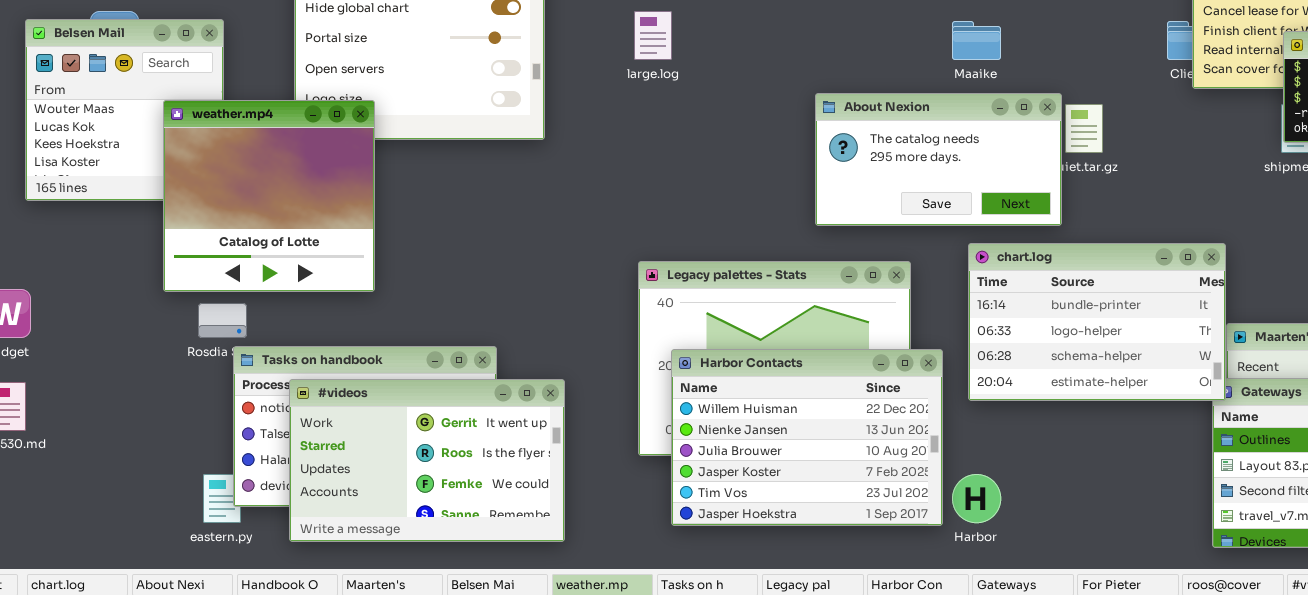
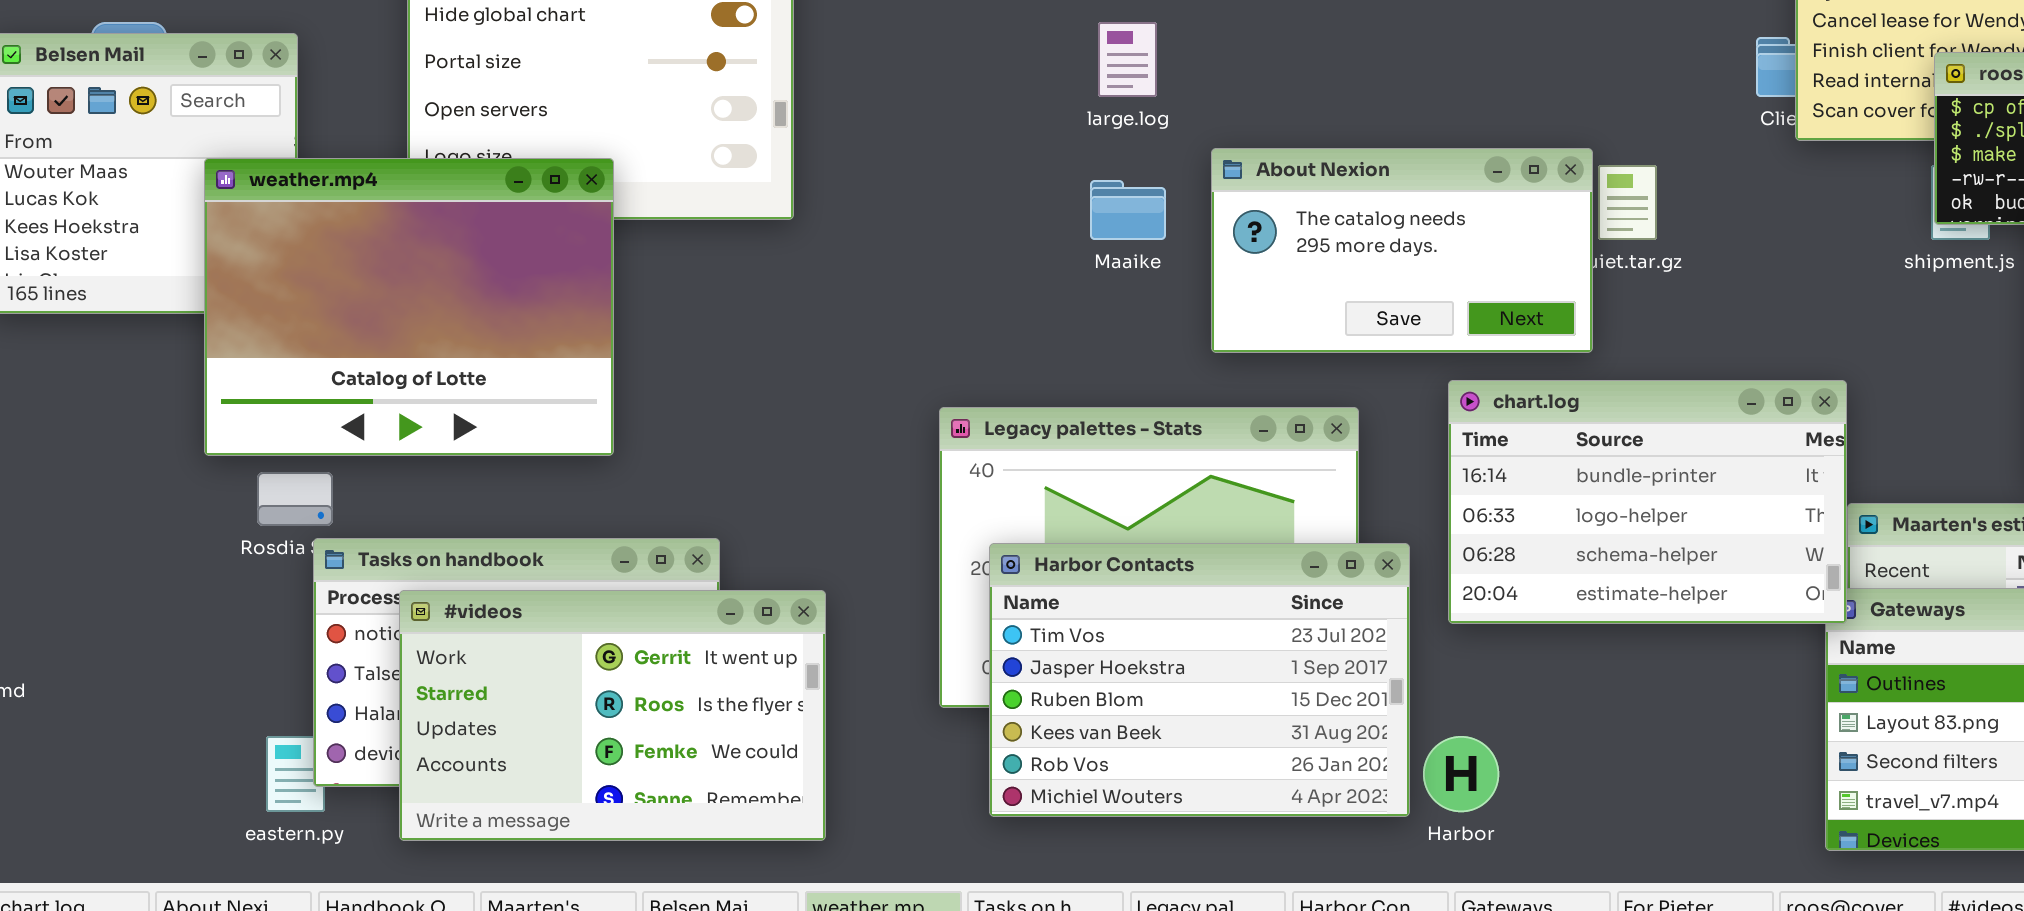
large.log: [634,11,672,60] -> [1098,22,1157,97], moved
Maaike: [952,21,1001,60] -> [1090,180,1166,240], moved
weather.mp4: [163,100,375,292] -> [204,158,614,456], resized
Harbor Contacts: [671,349,943,526] -> [989,543,1410,817], scrolled down 4 rows

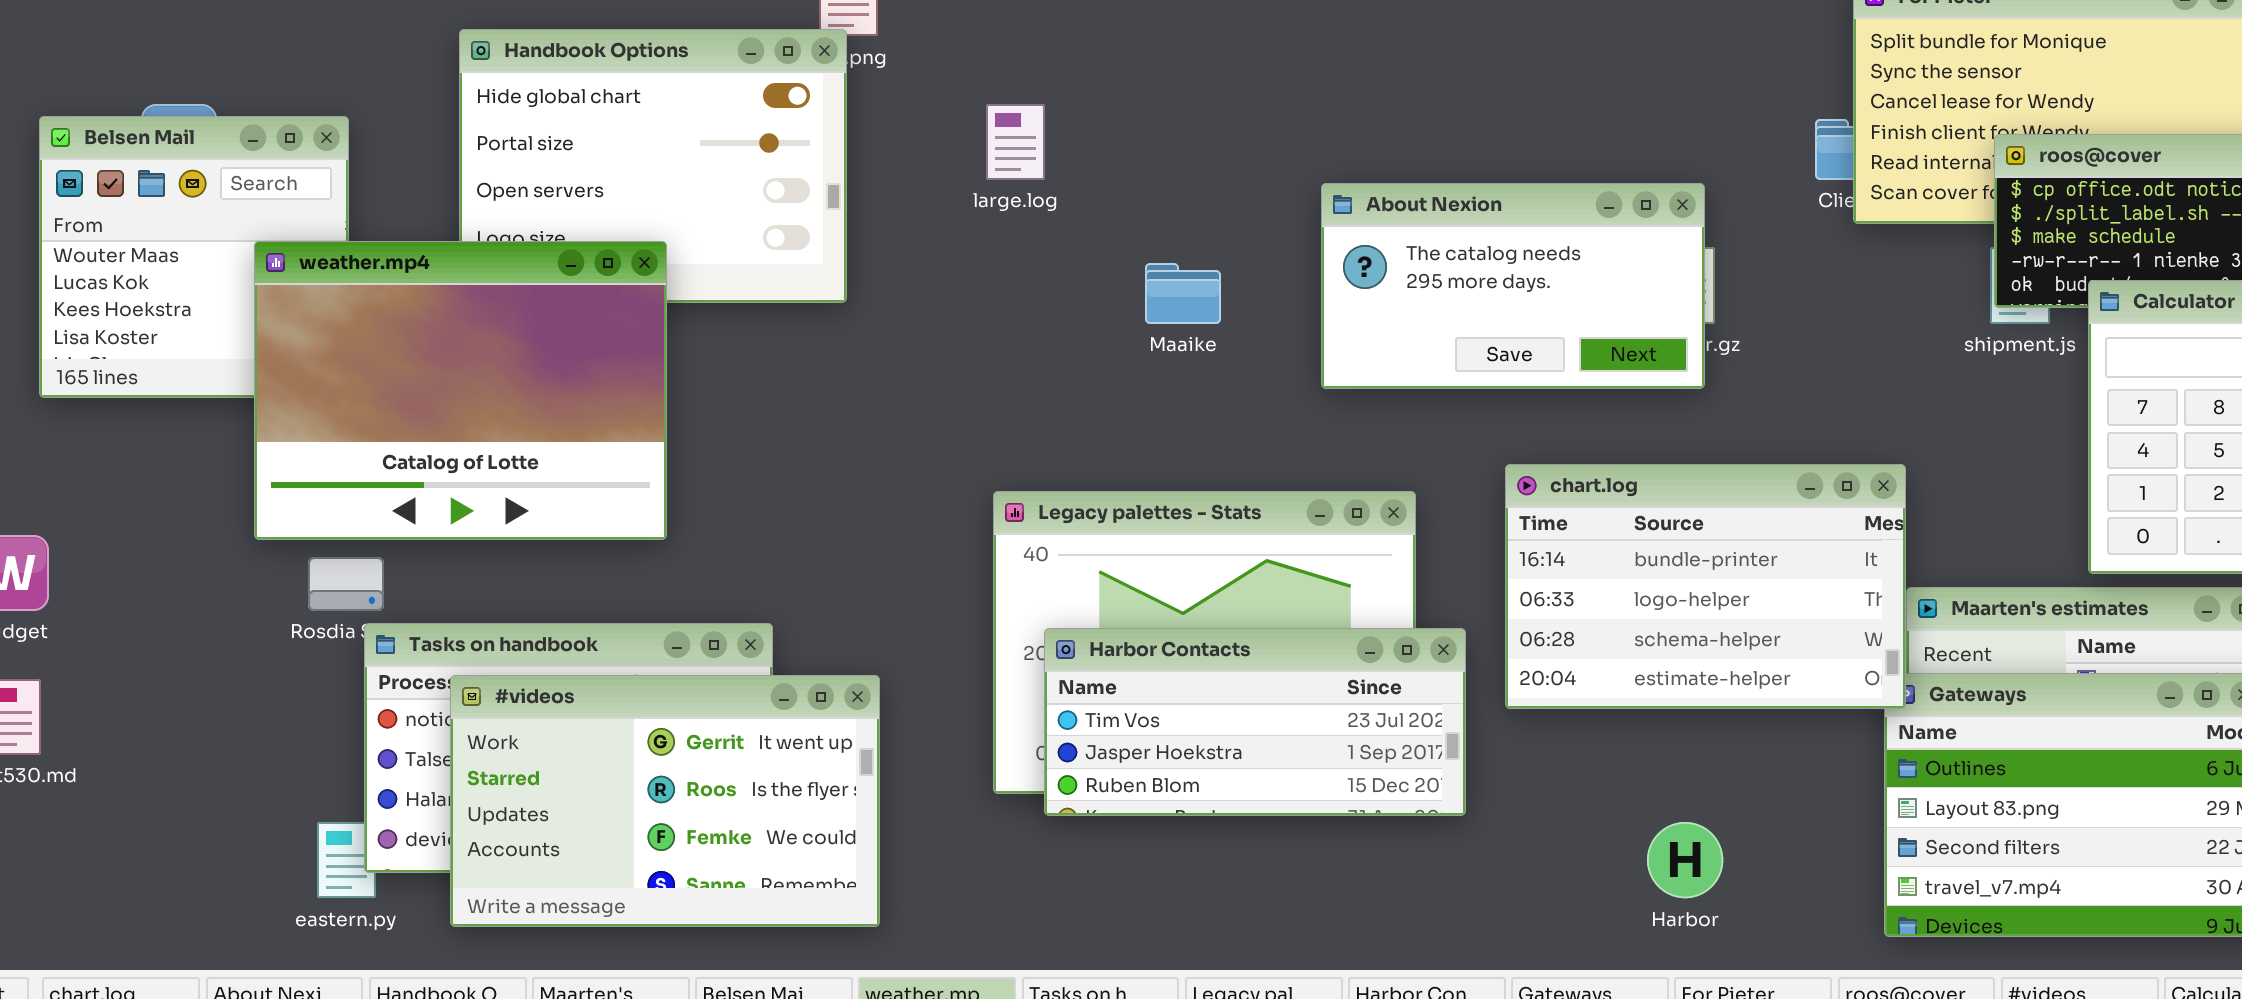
large.log: [1098,22,1157,97] -> [986,104,1045,180], moved
About Nexion: [1211,148,1593,353] -> [1321,183,1705,389], moved
Harbor Contacts: [989,543,1410,817] -> [1044,628,1466,816], resized
Harbor: [1423,736,1499,812] -> [1647,822,1723,898], moved

